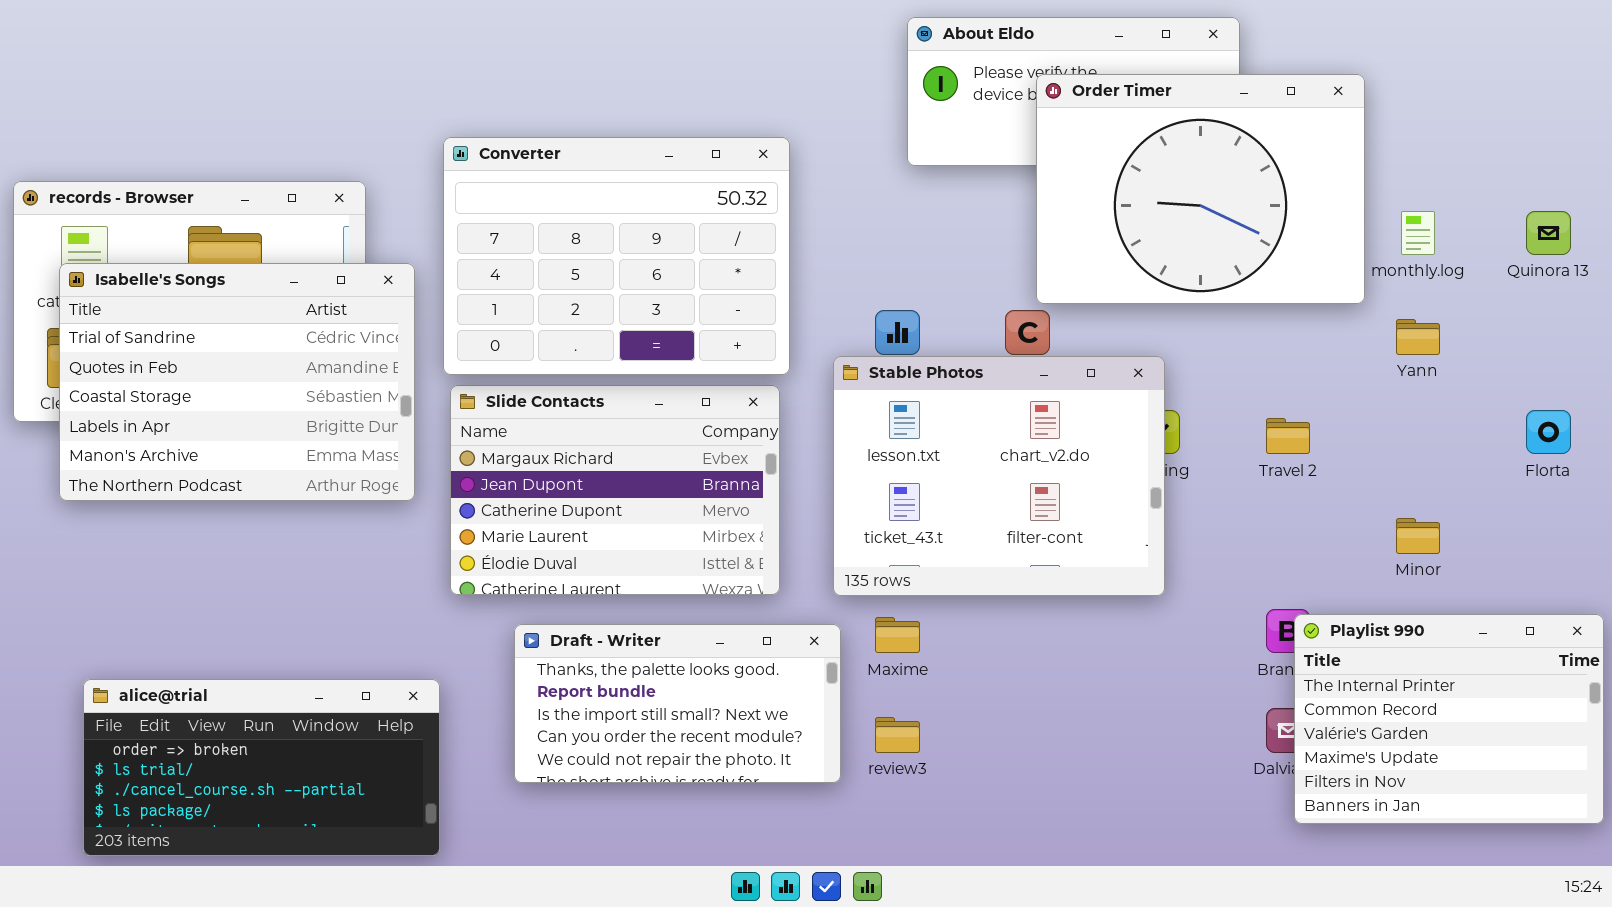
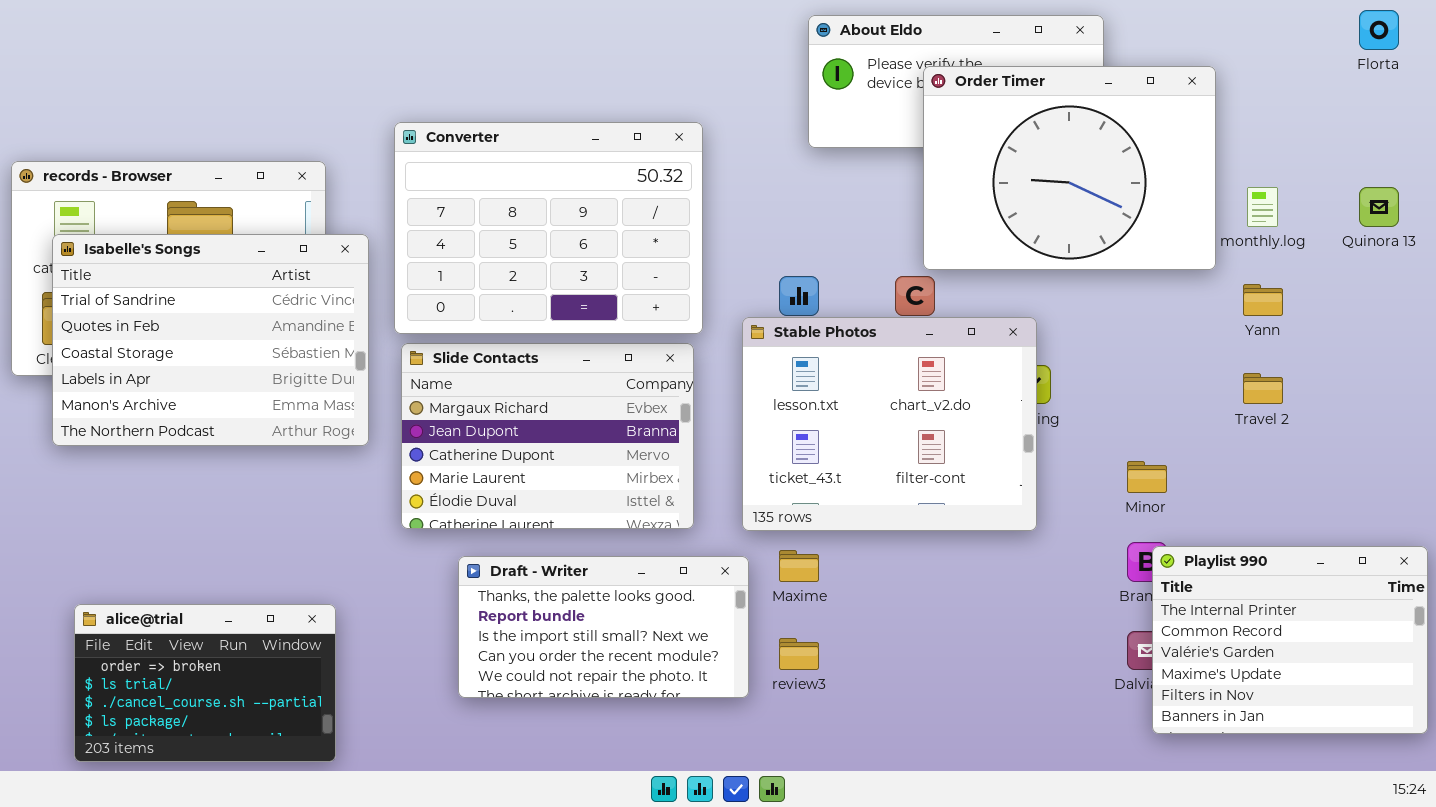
Florta: [1526,410,1571,454] -> [1359,10,1399,50], moved
Travel 2: [1266,418,1310,454] -> [1243,373,1283,404], moved
Minor: [1396,518,1440,554] -> [1127,461,1167,493], moved
alice@trial: [83,679,440,856] -> [74,604,336,762], resized

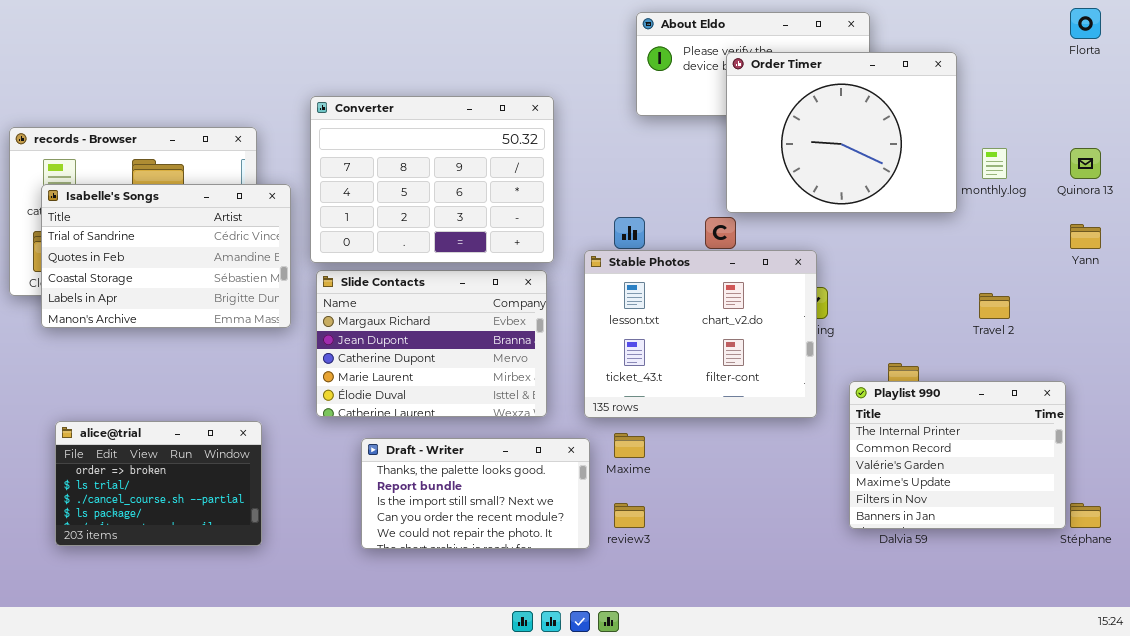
Isabelle's Songs: [52,234,369,446] -> [41,184,291,328], resized
Yann: [1243,284,1283,316] -> [1070,224,1101,249], moved
Playlist 990: [1152,546,1428,734] -> [849,381,1066,529], moved
alice@trial: [74,604,336,762] -> [55,421,262,546], moved

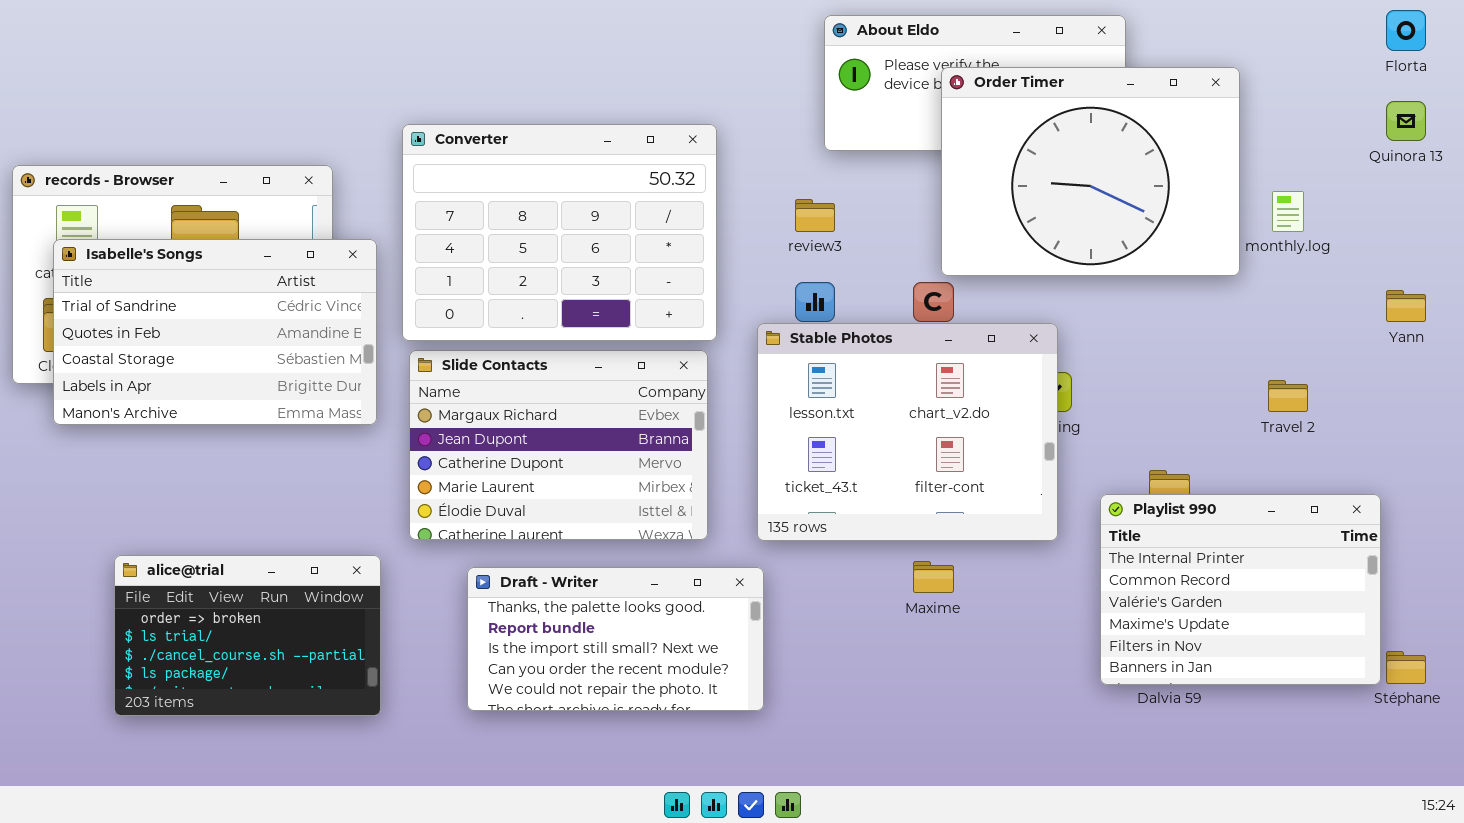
Quinora 13: [1070,148,1101,179] -> [1386,101,1426,141], moved
alice@trial: [55,421,262,546] -> [114,555,381,716], moved
Maxime: [614,433,645,458] -> [913,561,954,593], moved
review3: [614,503,645,528] -> [795,199,835,232], moved

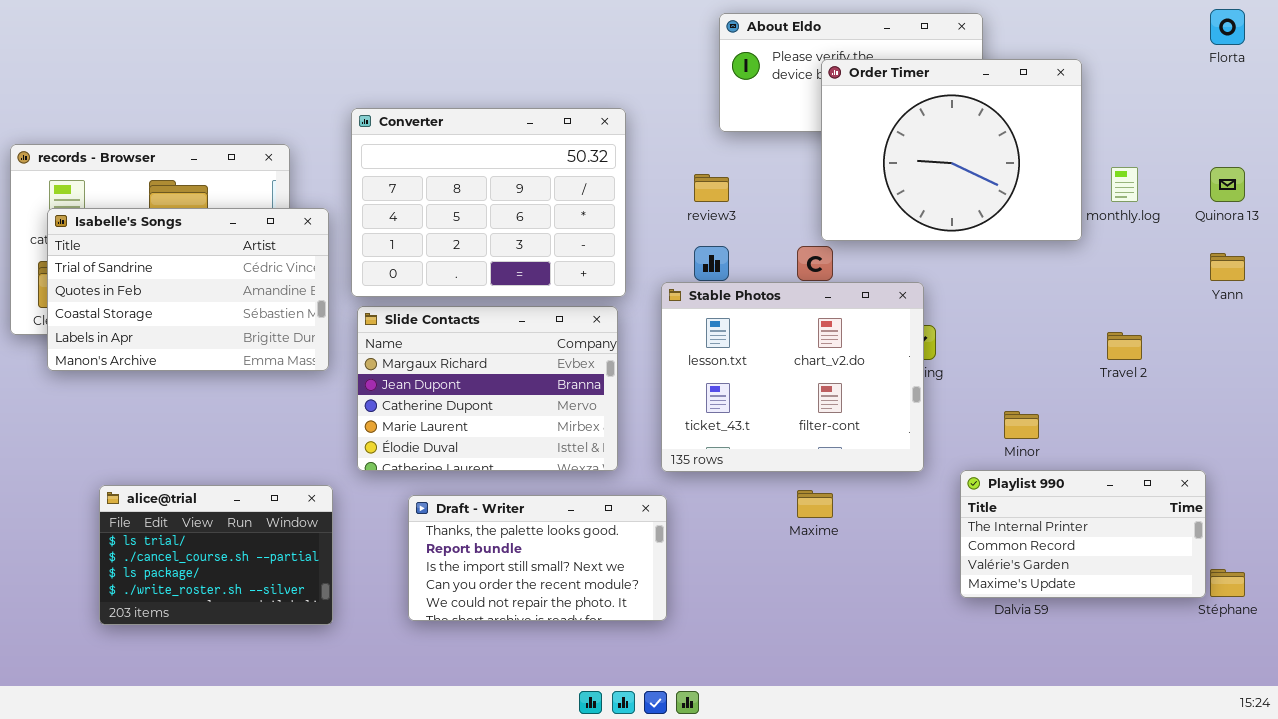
Quinora 13: [1386,101,1426,141] -> [1210,167,1245,202], moved
Playlist 990: [1100,494,1381,685] -> [960,470,1206,598], resized
alice@trial: [114,555,381,716] -> [99,485,333,625], scrolled down 1 row

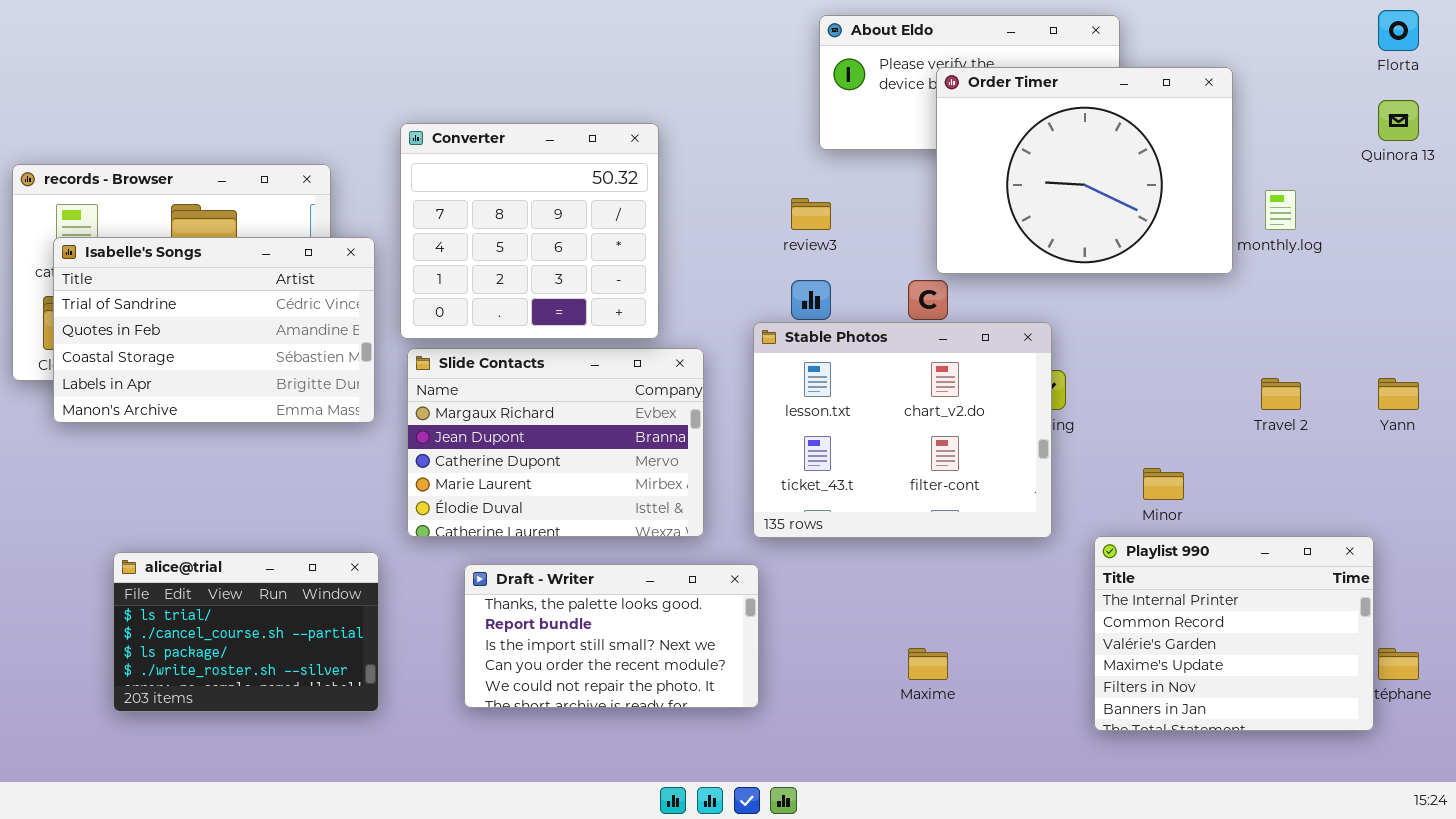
Converter: [351,108,626,297] -> [400,123,659,339], resized
Quinora 13: [1210,167,1245,202] -> [1378,100,1419,141], moved
Yann: [1210,253,1245,281] -> [1378,378,1419,410], moved
Playlist 990: [960,470,1206,598] -> [1094,536,1374,731], resized
Maxime: [797,490,833,518] -> [908,648,948,680], moved

